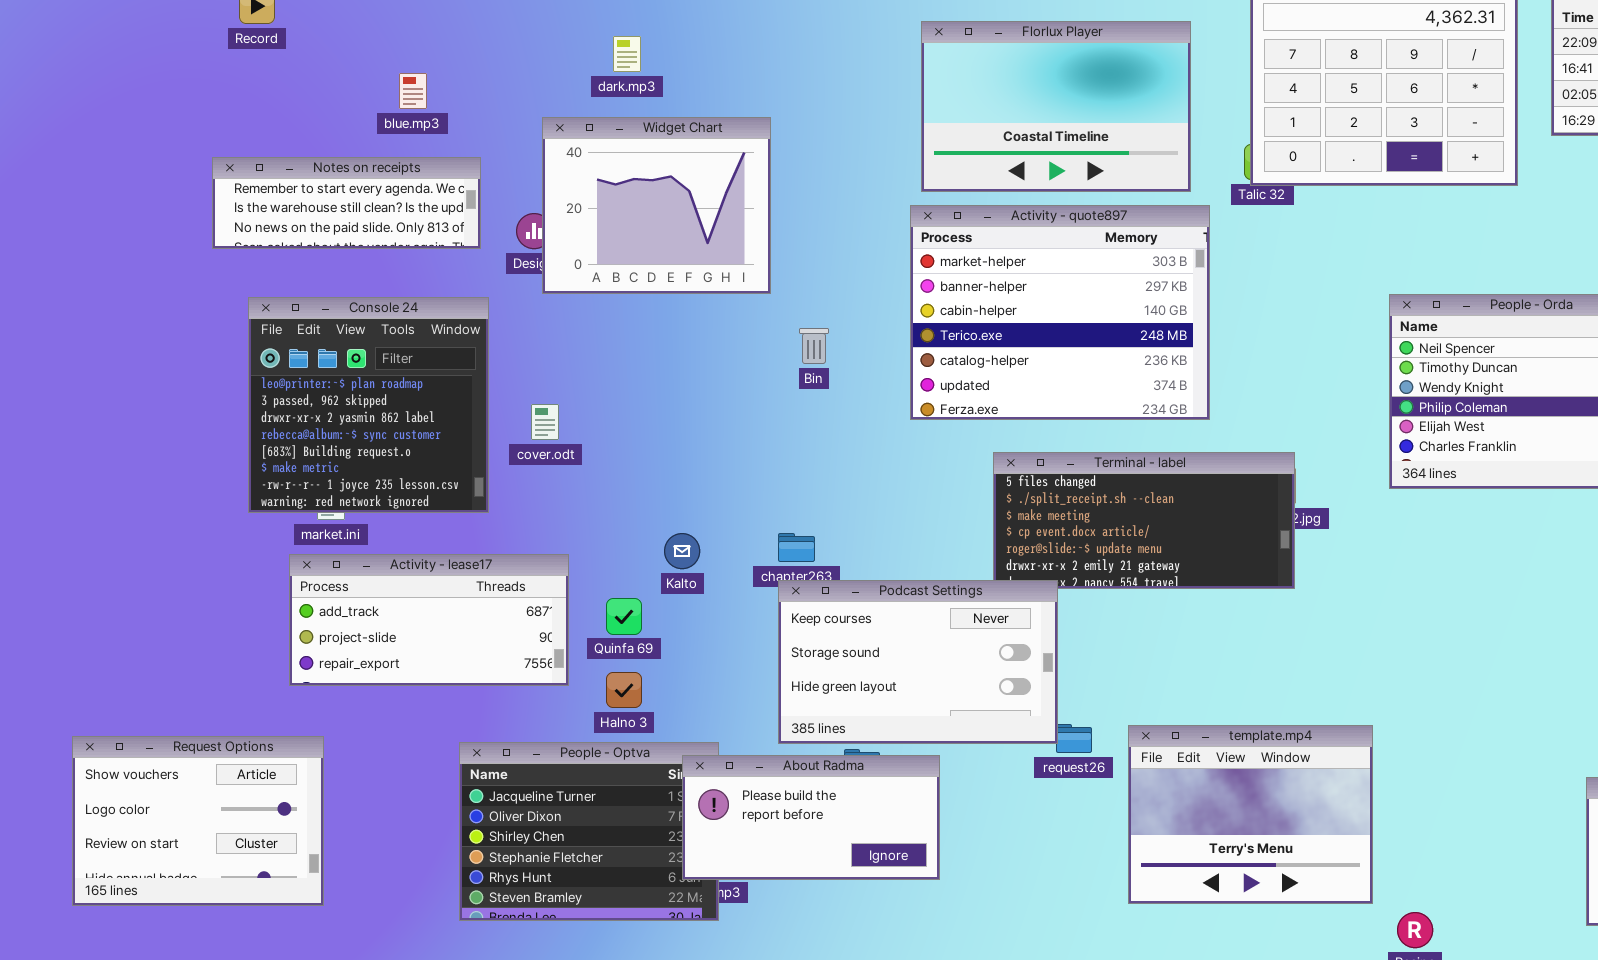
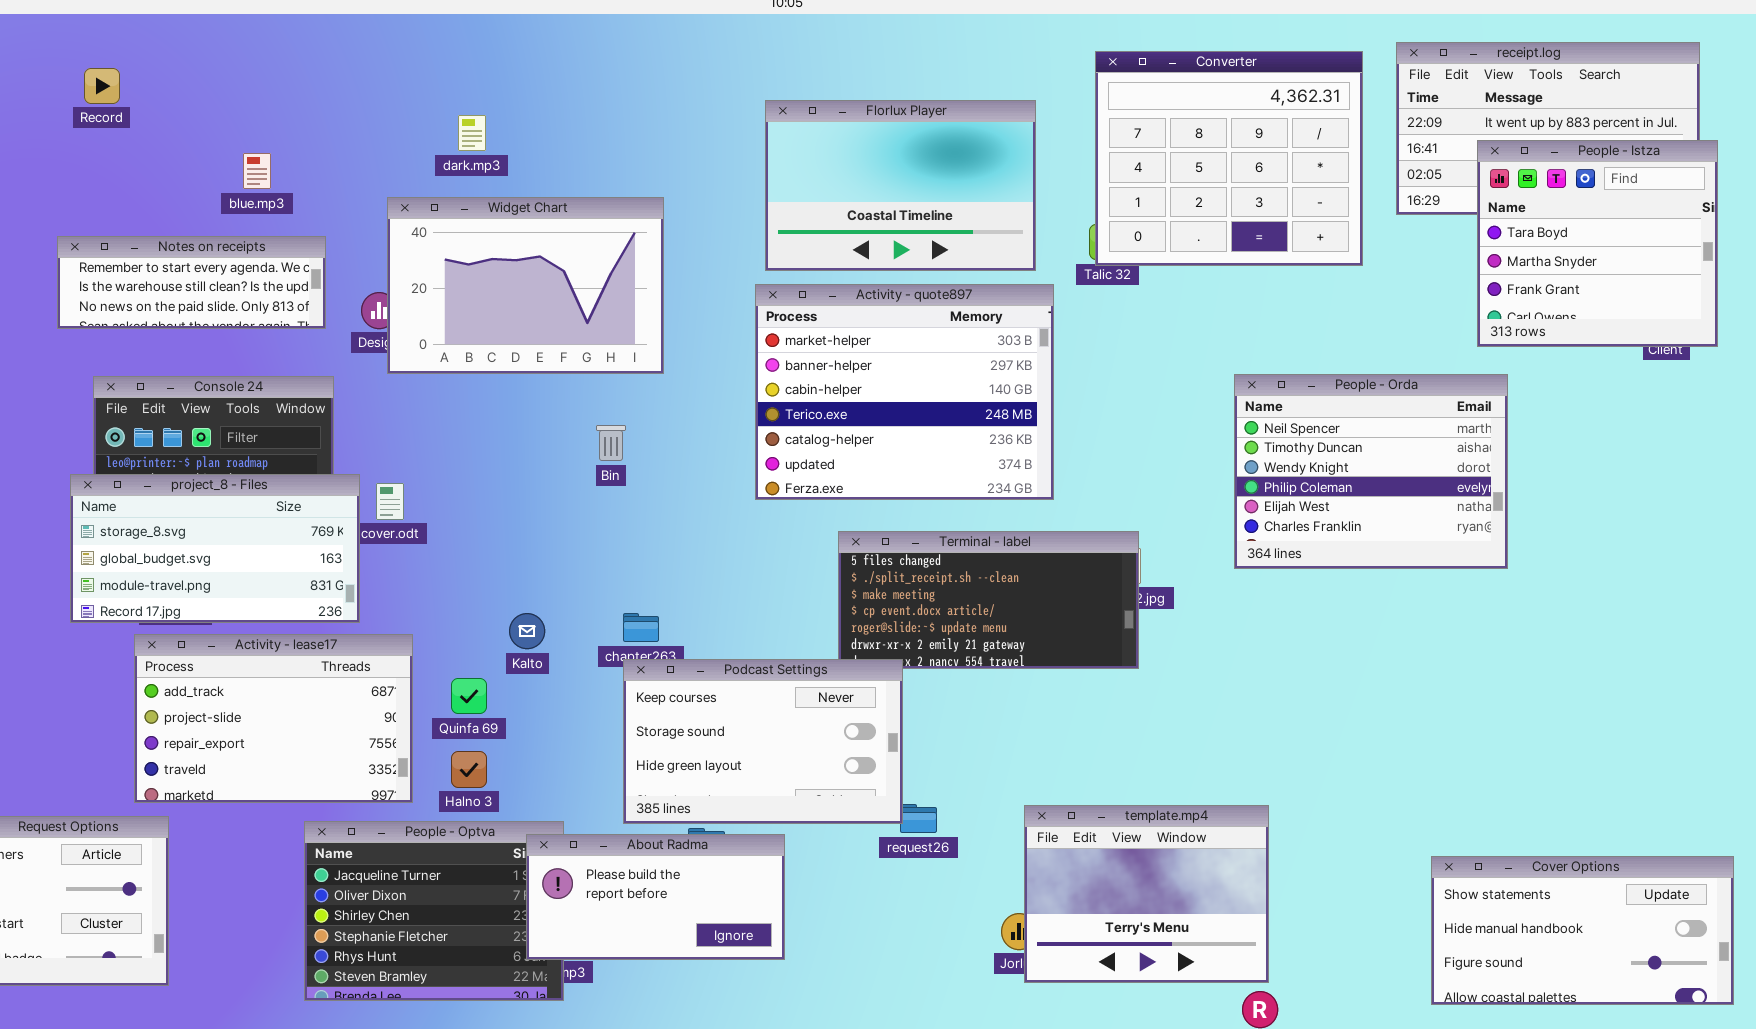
Widget Chart: [542,117,771,294] -> [387,197,664,374], resized
Bin: [799,328,829,364] -> [596,425,626,461], moved
project_8 - Files: none -> [70,474,360,623], opened
Activity - lease17: [289,554,569,686] -> [134,634,413,803], resized
template.mp4: [1128,725,1373,904] -> [1024,805,1269,983], moved

